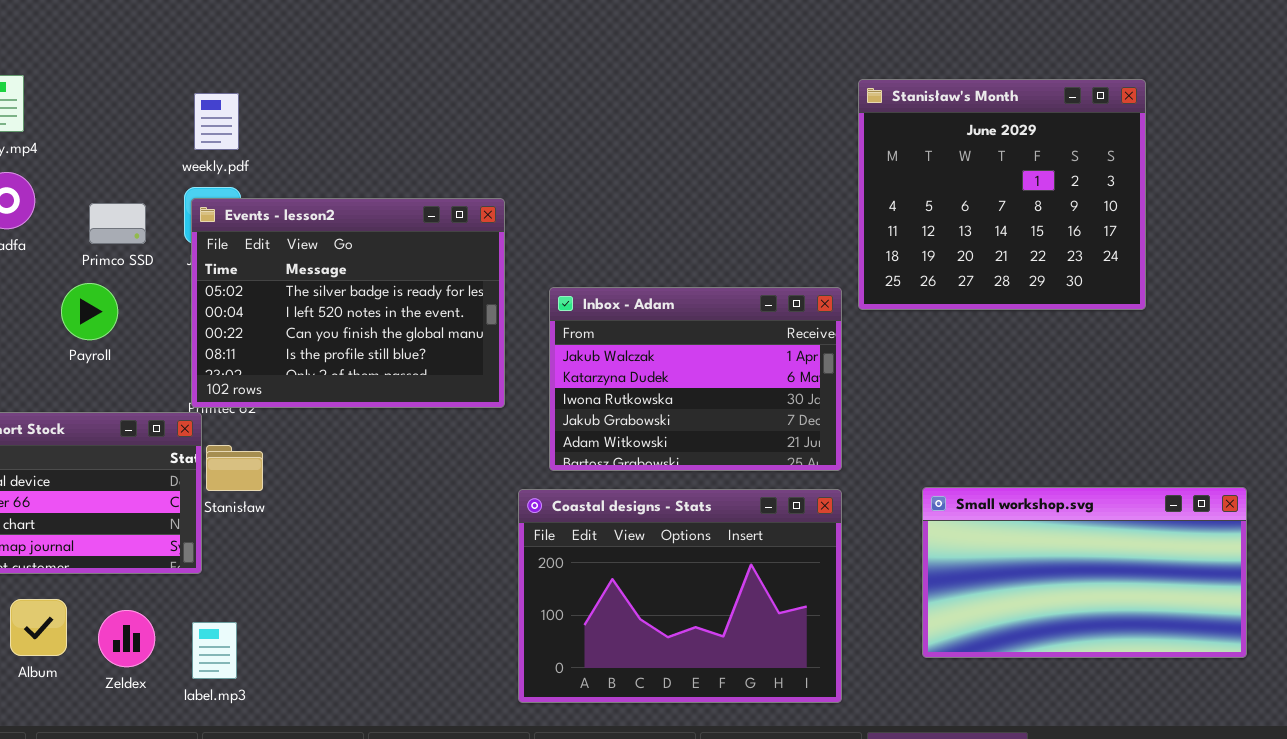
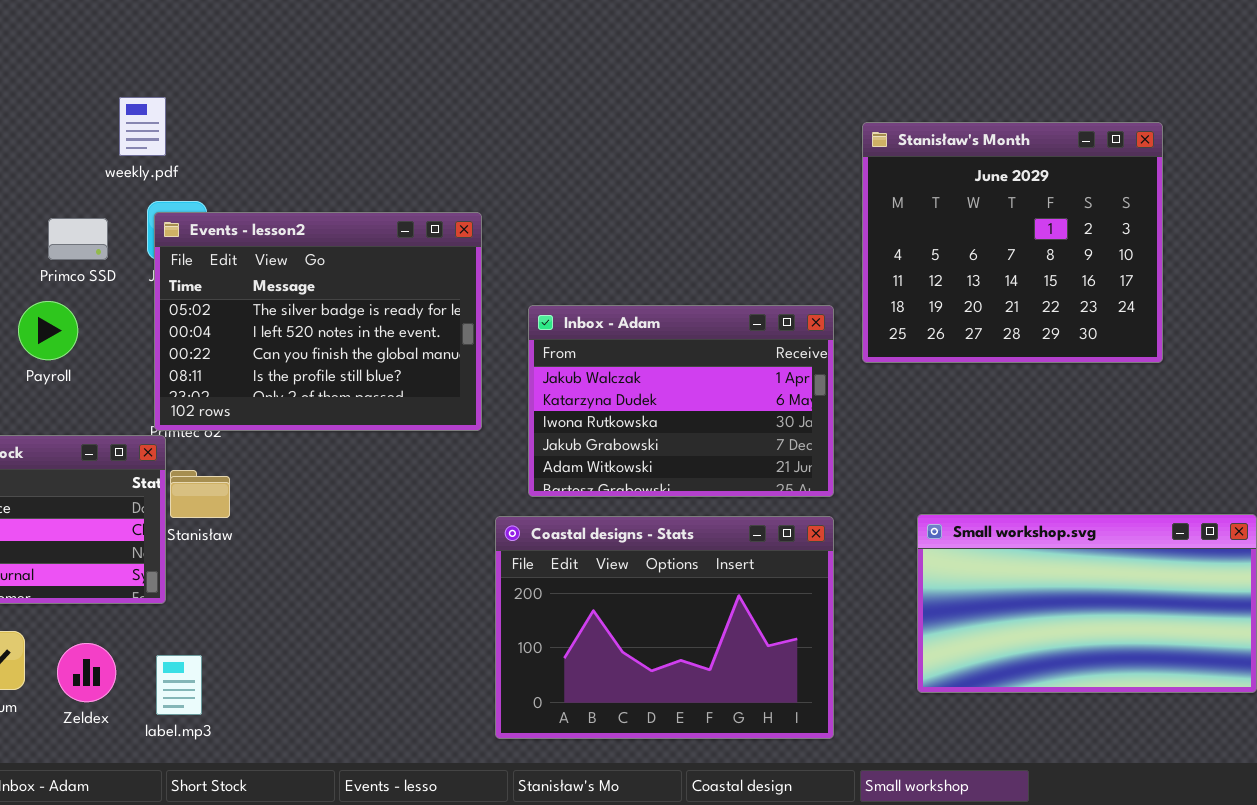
Stanisław's Month: [858,79,1146,310] -> [862,122,1163,363], moved
weekly.pdf: [194,93,239,150] -> [119,97,166,156], moved

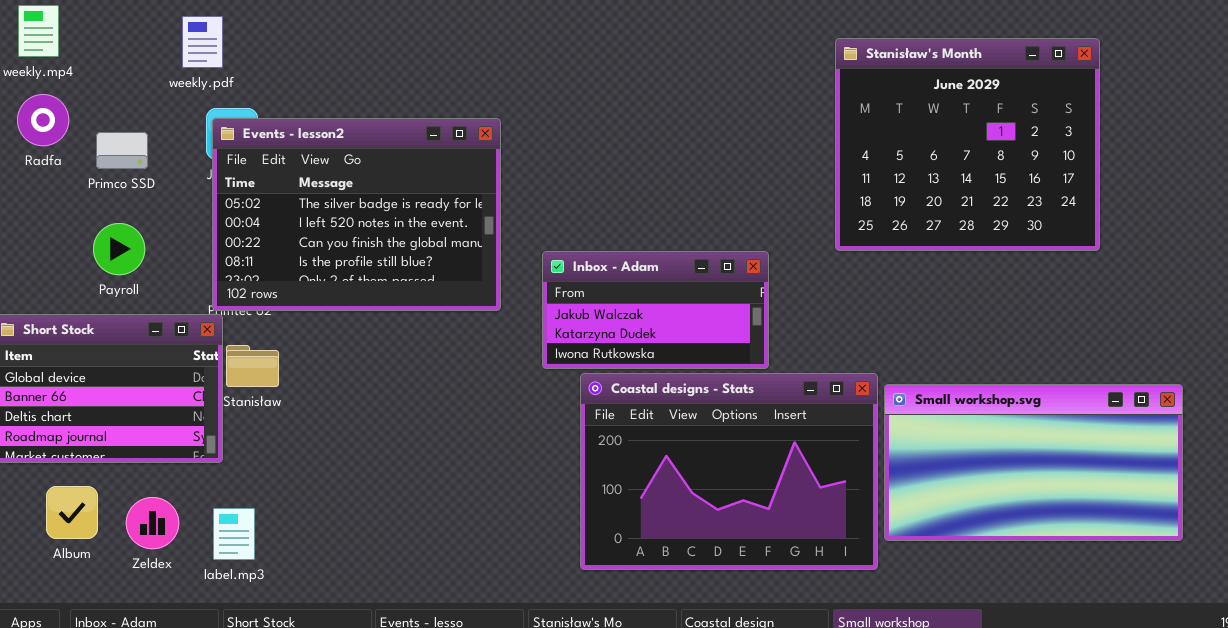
Primco SSD: [48,218,108,260] -> [96,132,148,169], moved
Payroll: [18,301,78,360] -> [93,223,145,275], moved
Inbox - Adam: [528,305,834,497] -> [542,251,769,369], resized
Coastal designs - Stats: [495,516,834,739] -> [580,373,878,570], moved

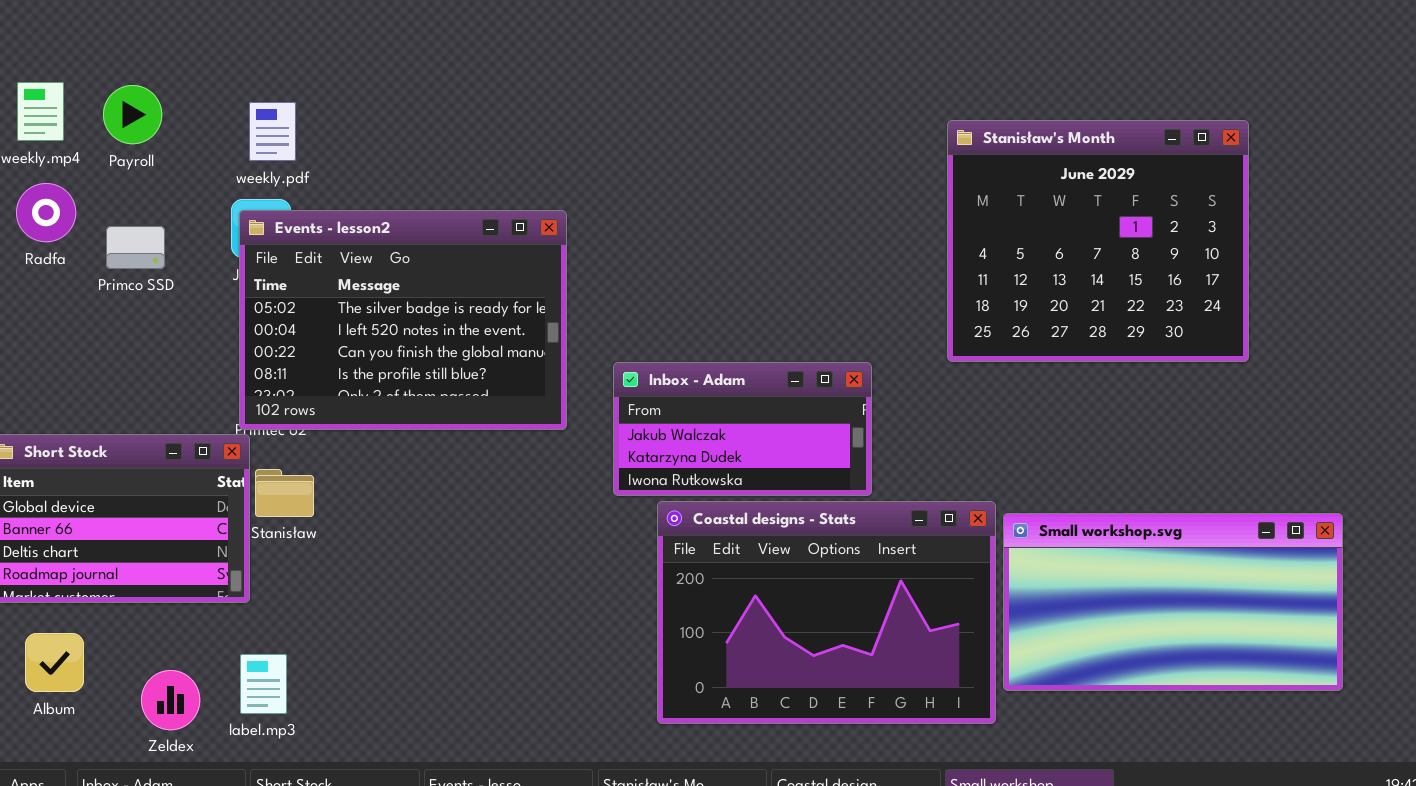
weekly.pdf: [182,16,223,68] -> [249,102,296,161], moved
Payroll: [93,223,145,275] -> [103,85,162,144], moved
Album: [46,486,98,539] -> [25,633,84,692], moved
Zeldex: [126,497,179,549] -> [141,670,200,730], moved

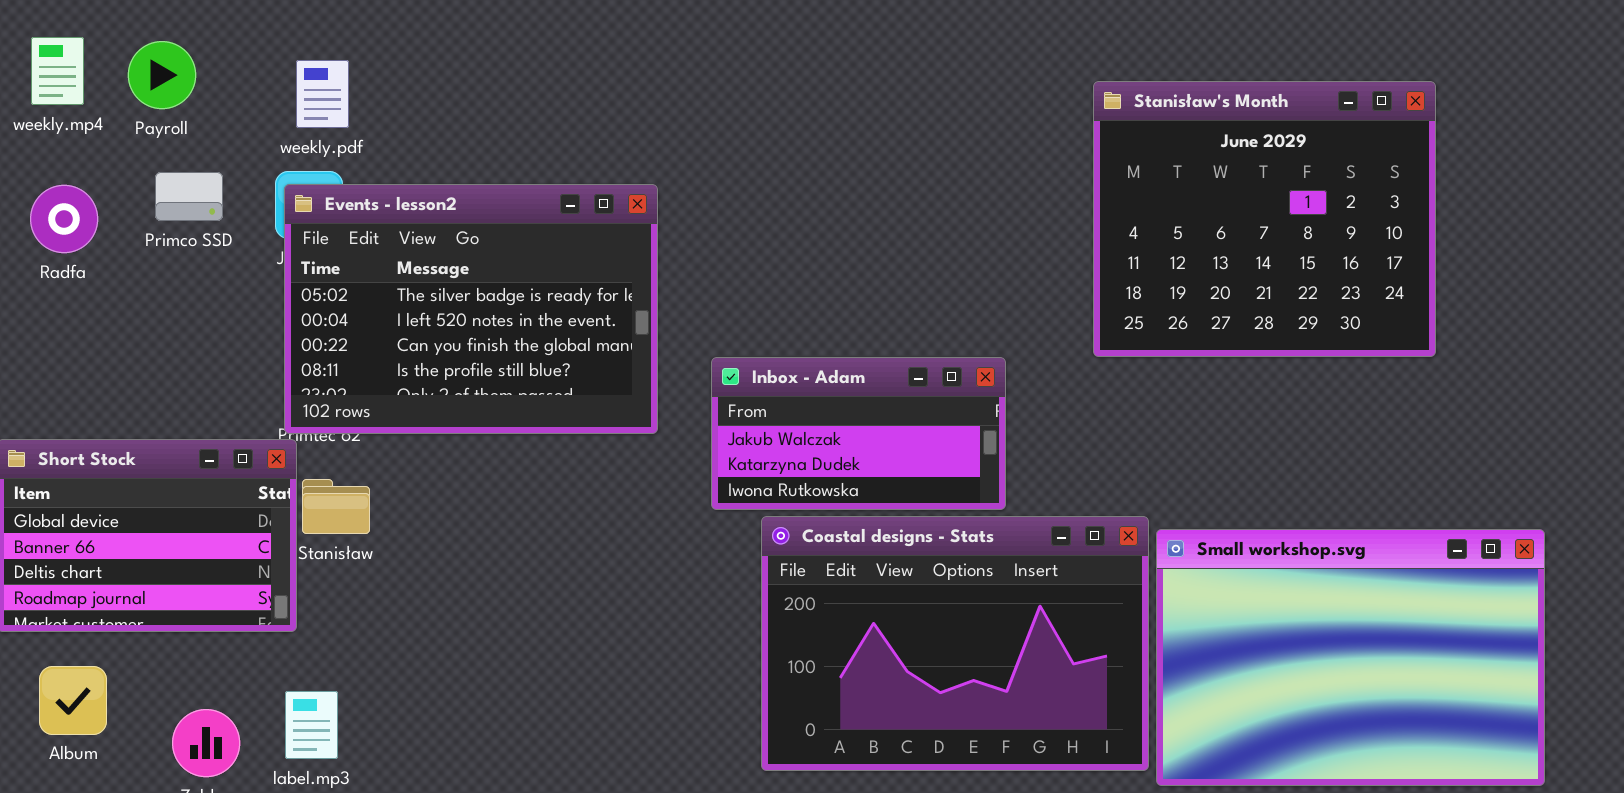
Radfa: [16,183,76,242] -> [30,185,98,253], moved
Primco SSD: [106,226,165,269] -> [155,172,223,221], moved
Small workshop.svg: [1003,513,1343,691] -> [1156,529,1545,786], resized

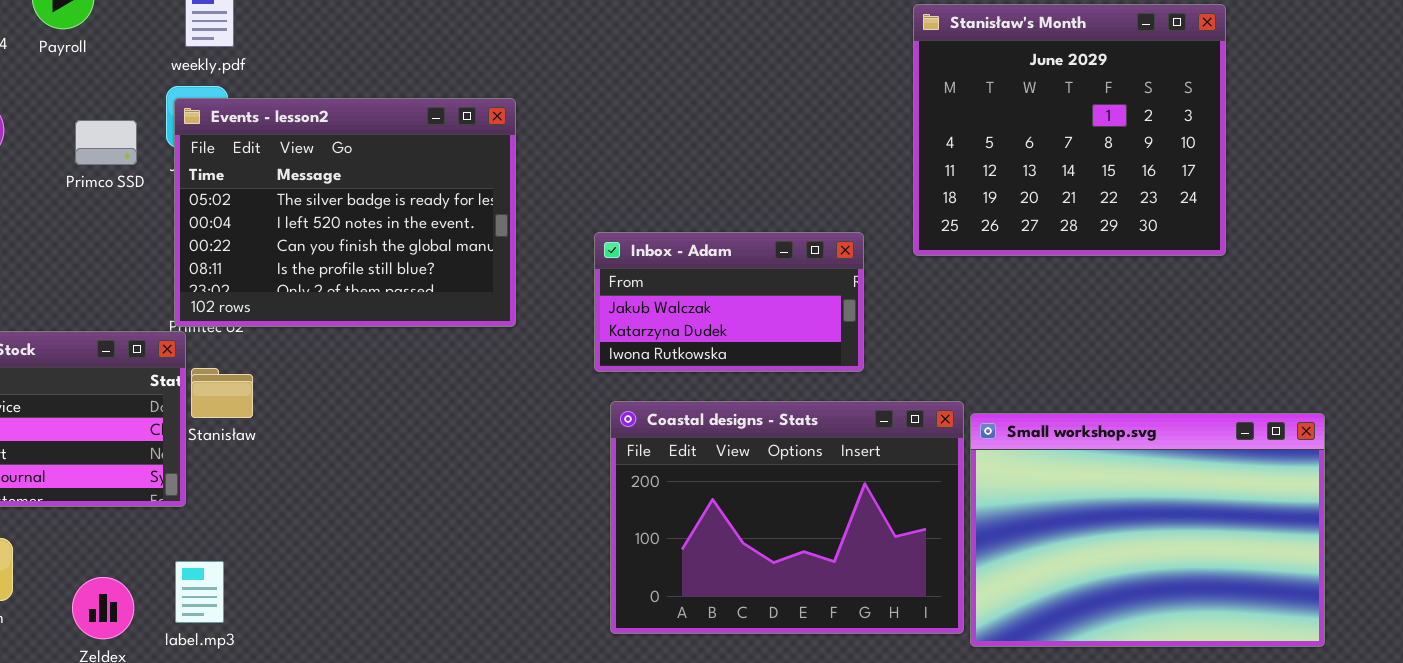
Primco SSD: [155,172,223,221] -> [75,120,137,165], moved
Inbox - Adam: [711,357,1006,510] -> [594,232,864,372], moved

